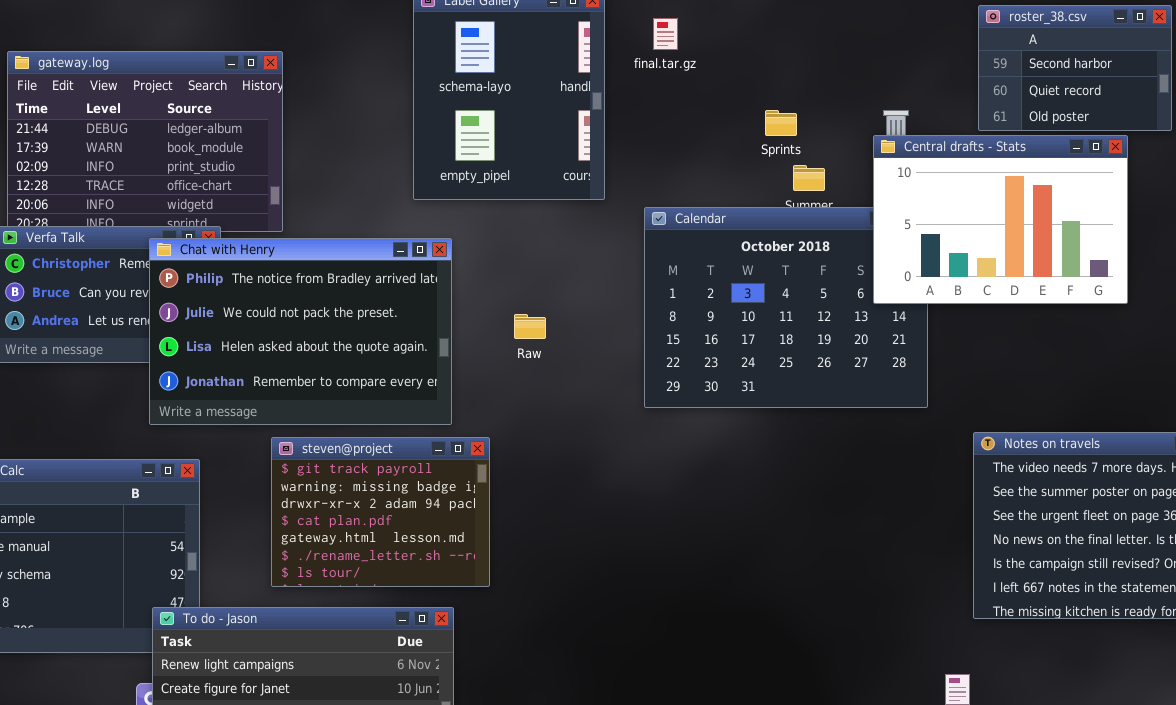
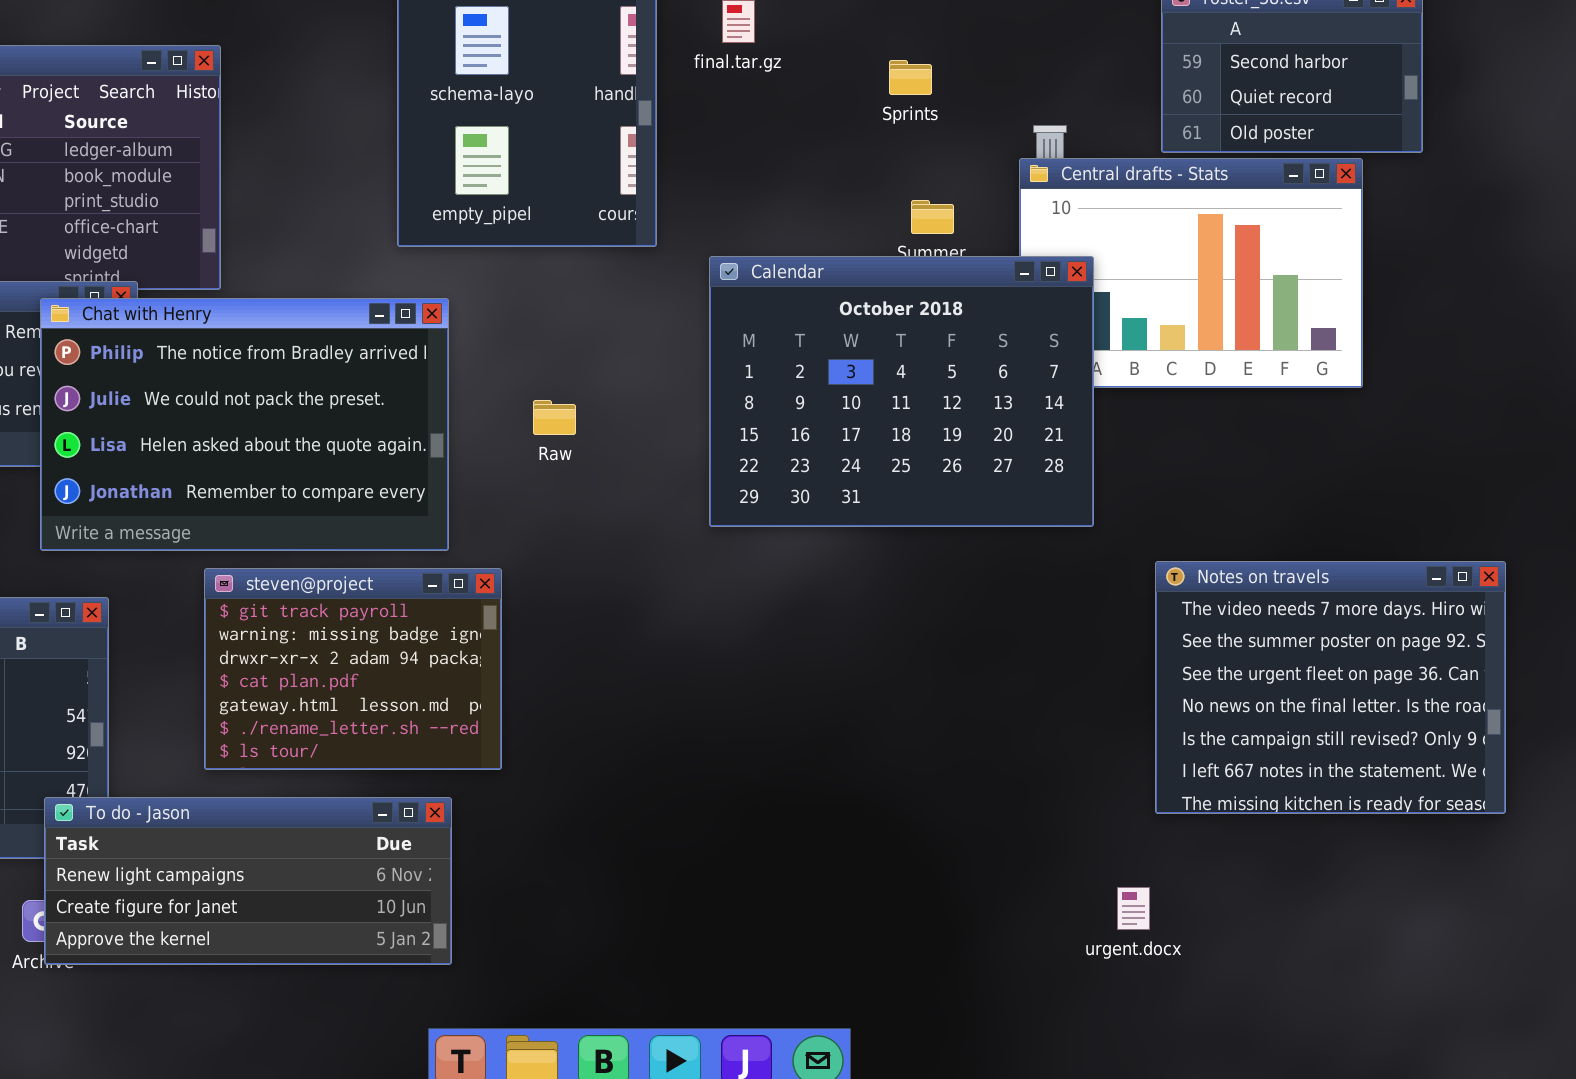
Sprints: [765,110,797,136] -> [889,60,932,95], moved
Calendar: [644,207,928,408] -> [709,256,1094,527], raised

